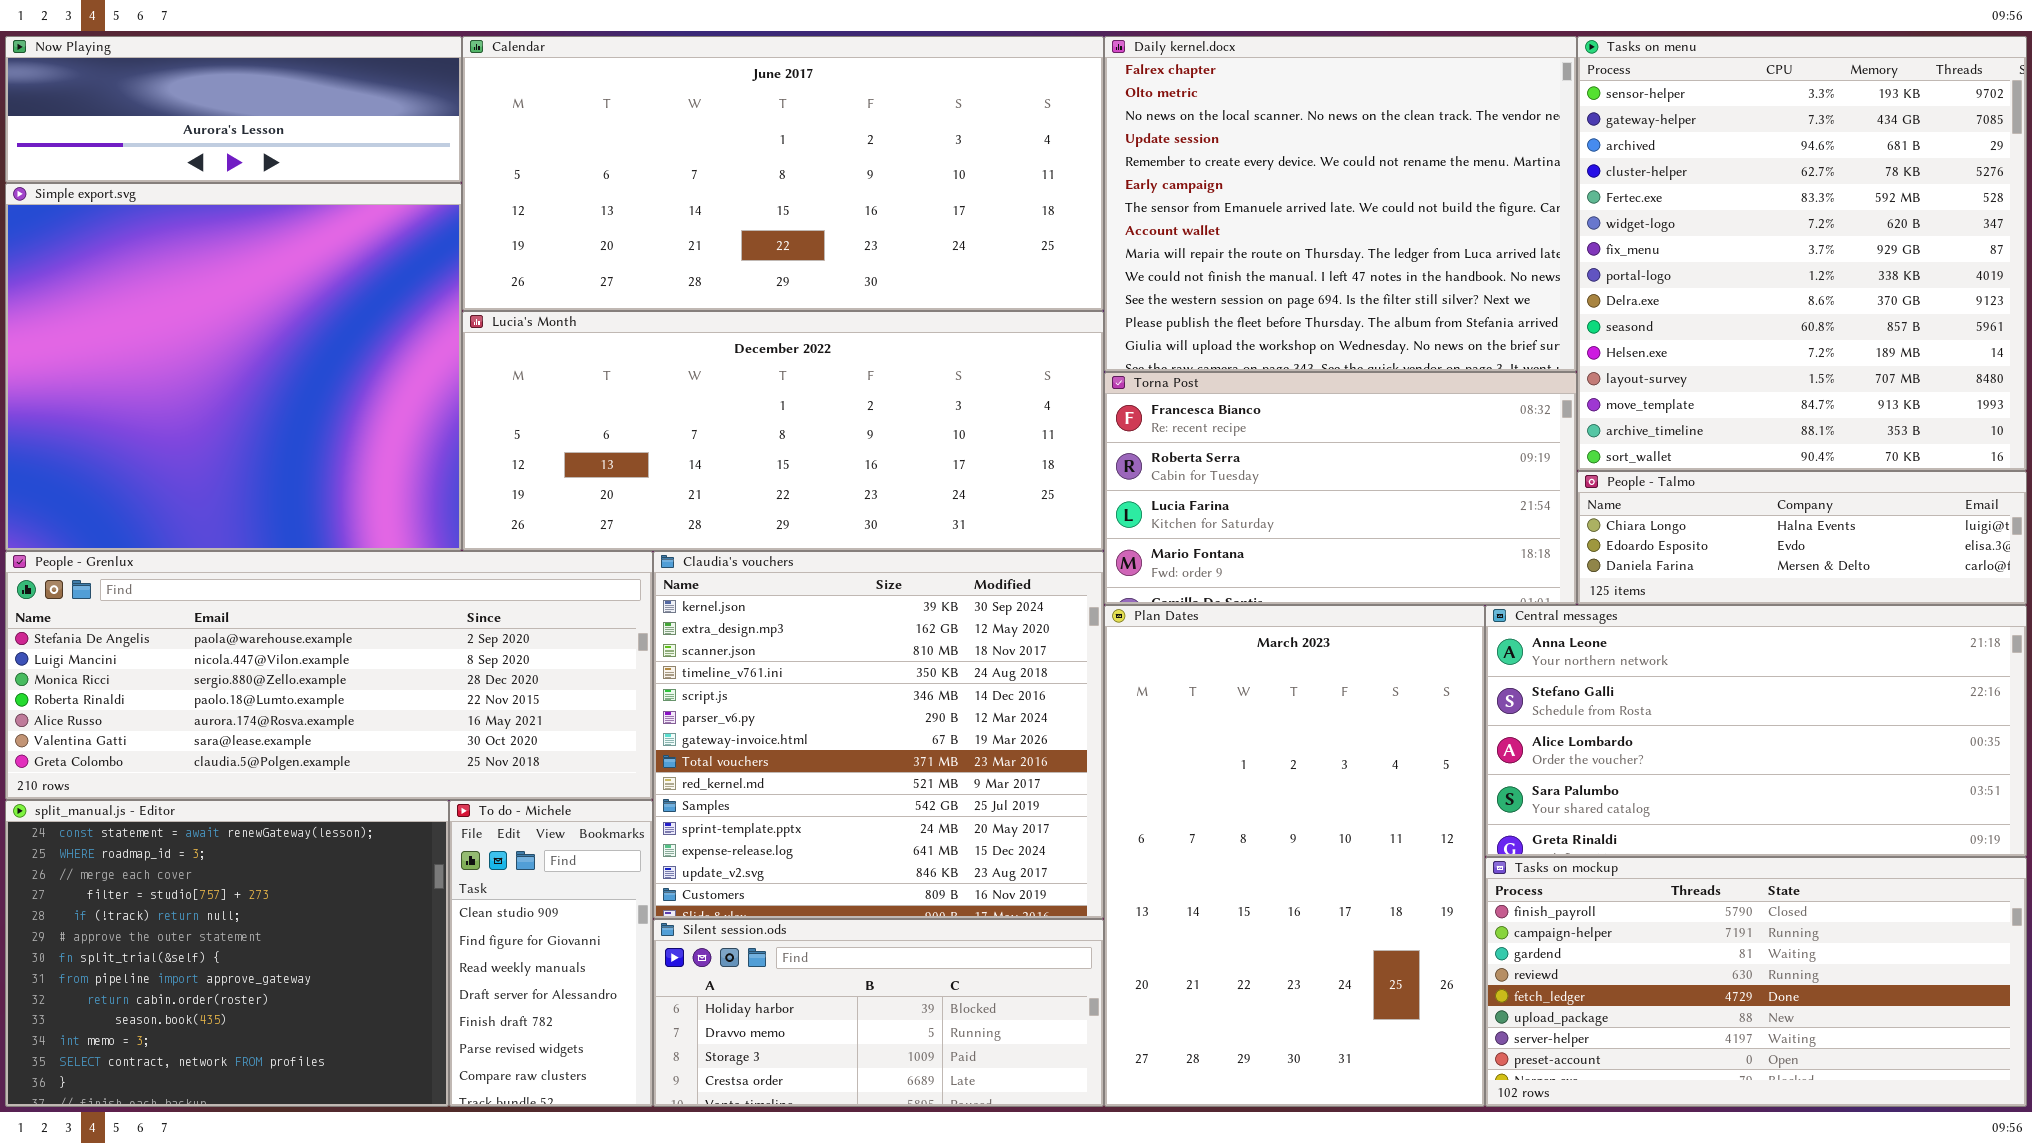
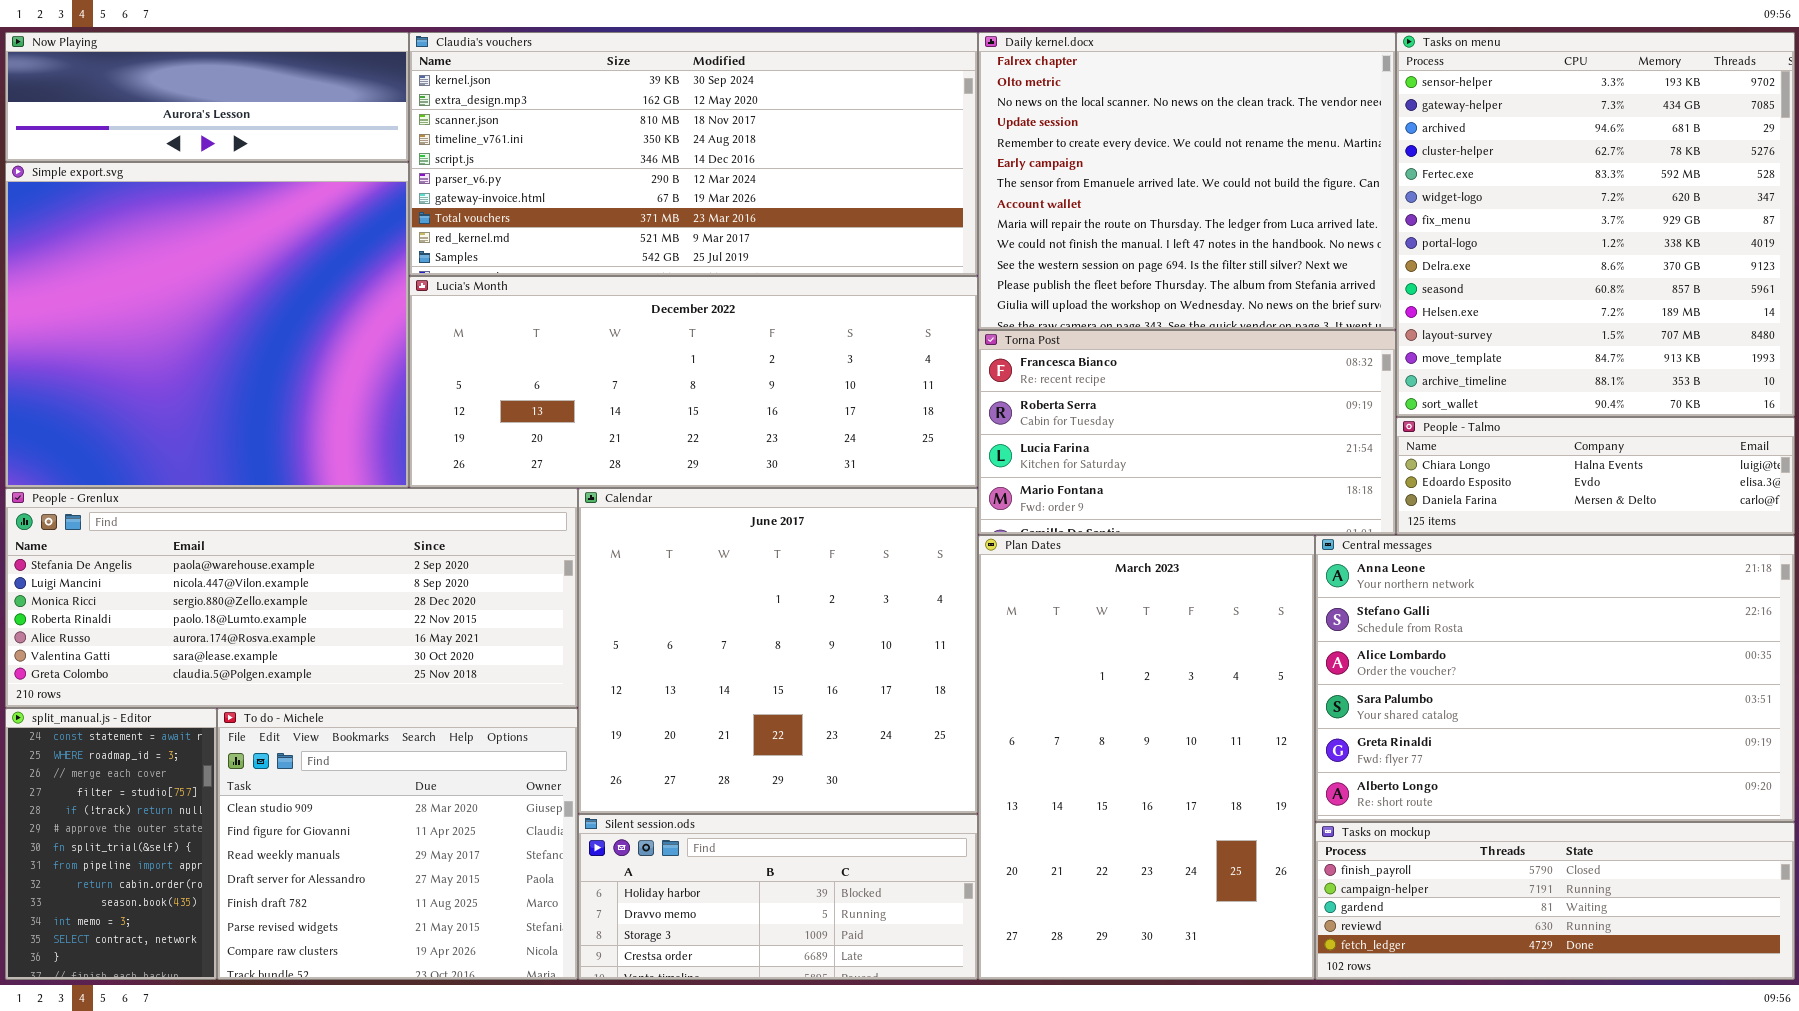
Calendar: [462,36,1104,311] -> [578,488,978,814], moved, resized
Claudia's vouchers: [653,551,1104,919] -> [409,32,978,276], moved, resized
Central messages: [1485,605,2027,857] -> [1315,535,1795,822], resized
split_manual.js - Editor: [5,800,449,1107] -> [5,708,217,980], resized
To do - Michele: [449,800,653,1107] -> [217,708,578,980], resized
Tasks on mockup: [1485,857,2027,1107] -> [1315,822,1795,980], resized

